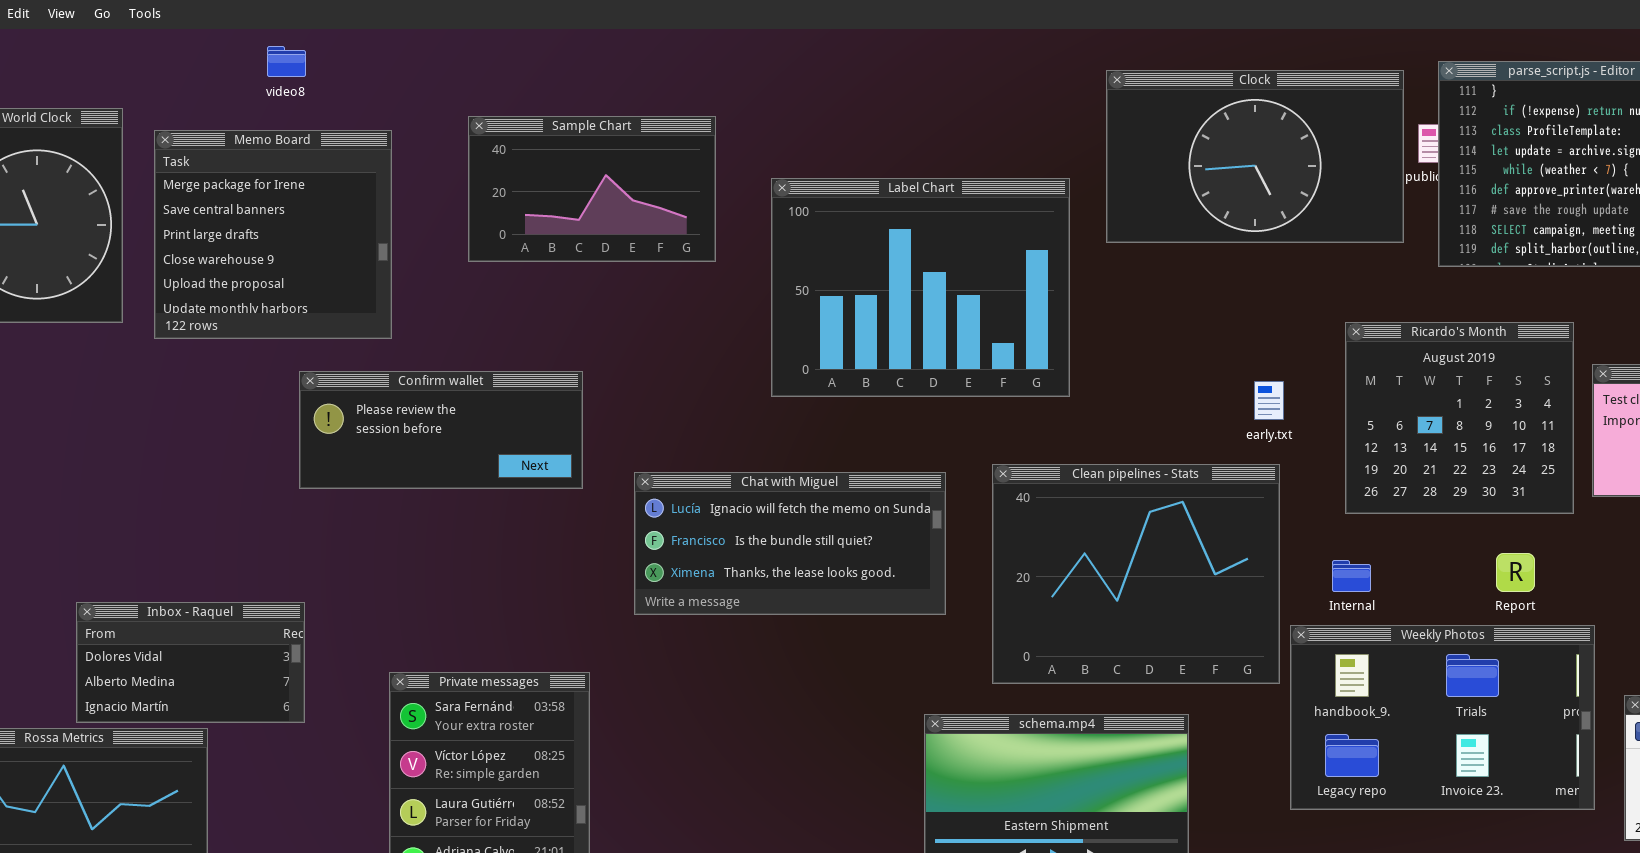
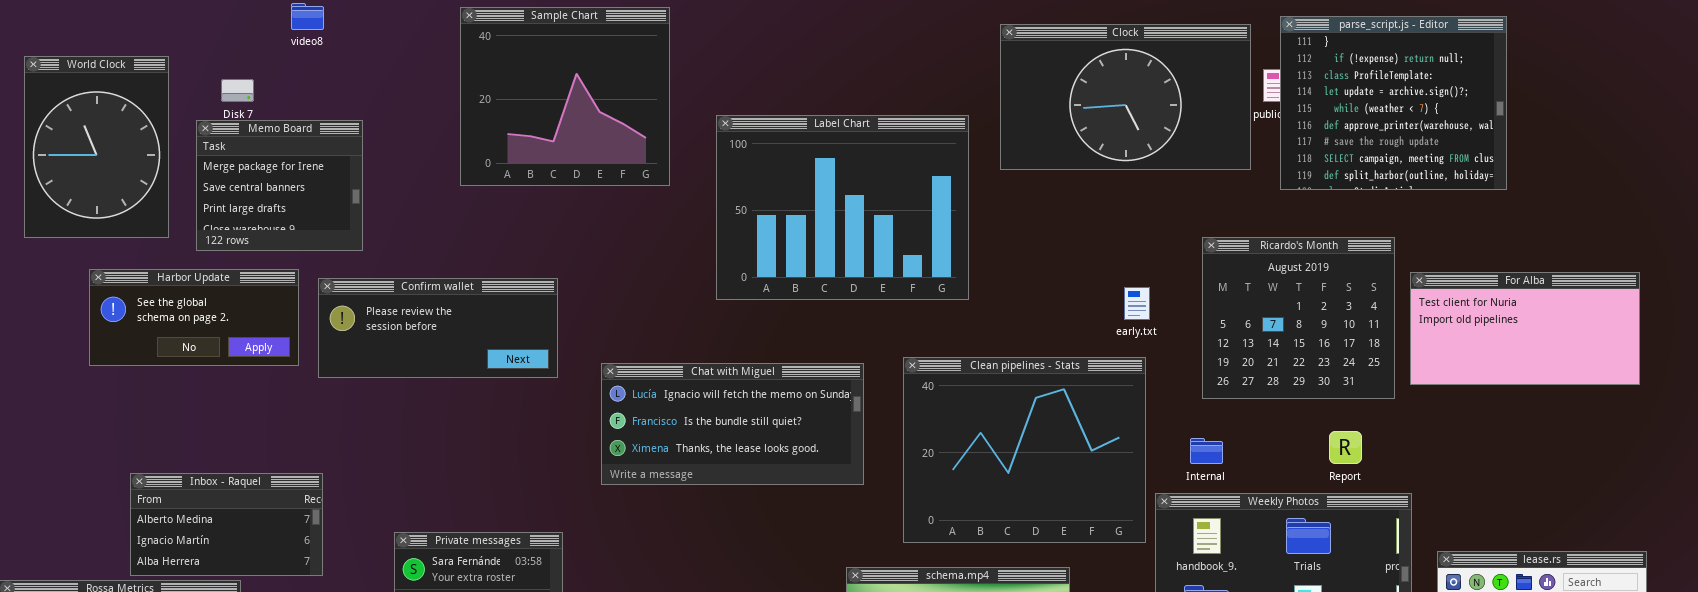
Sample Chart: [468,116,716,262] -> [460,7,670,186], resized
Memo Board: [154,130,392,339] -> [196,120,363,251], resized
Harbor Update: none -> [89,269,299,366], opened
Inbox - Raquel: [76,602,305,723] -> [130,473,323,576], scrolled down 1 row

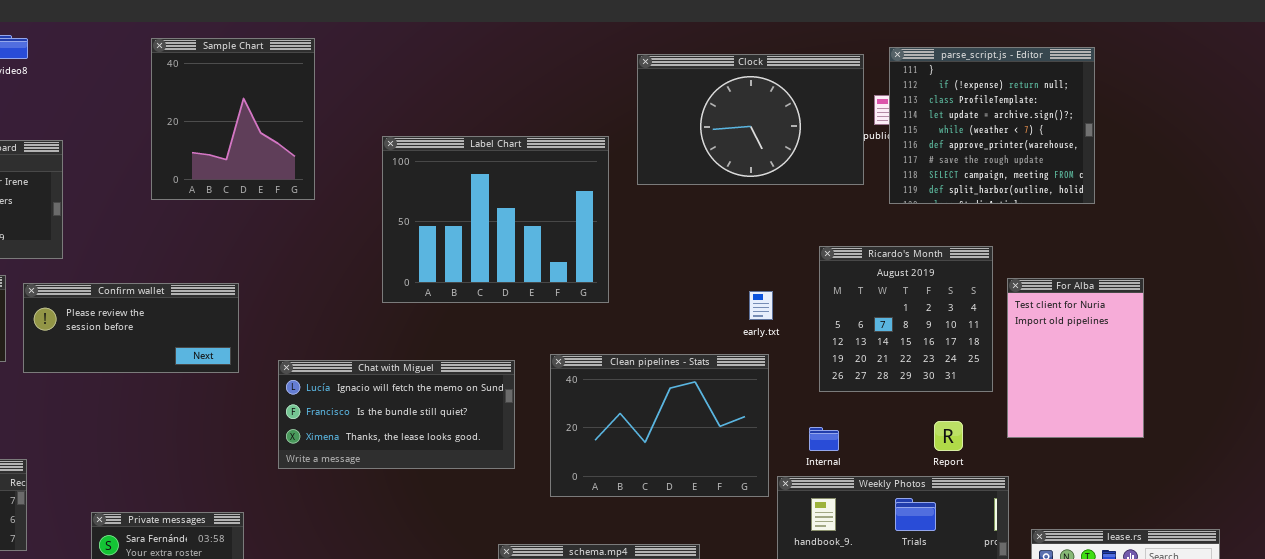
Sample Chart: [460,7,670,186] -> [151,38,315,200], resized
For Alba: [1410,272,1640,385] -> [1007,278,1144,438], resized
Clean pipelines - Stats: [903,357,1146,543] -> [550,354,769,497], resized

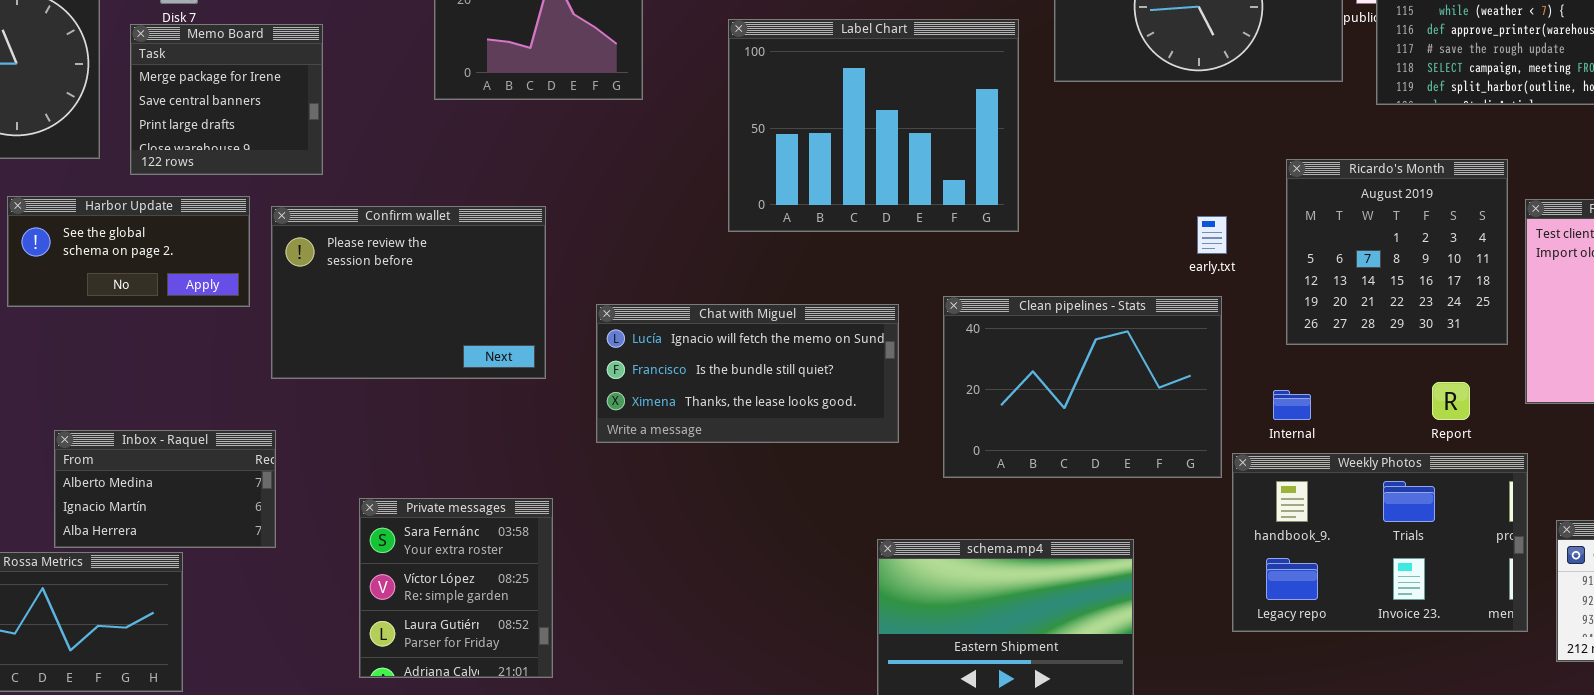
Confirm wallet: [23,283,239,373] -> [271,206,546,379], resized

